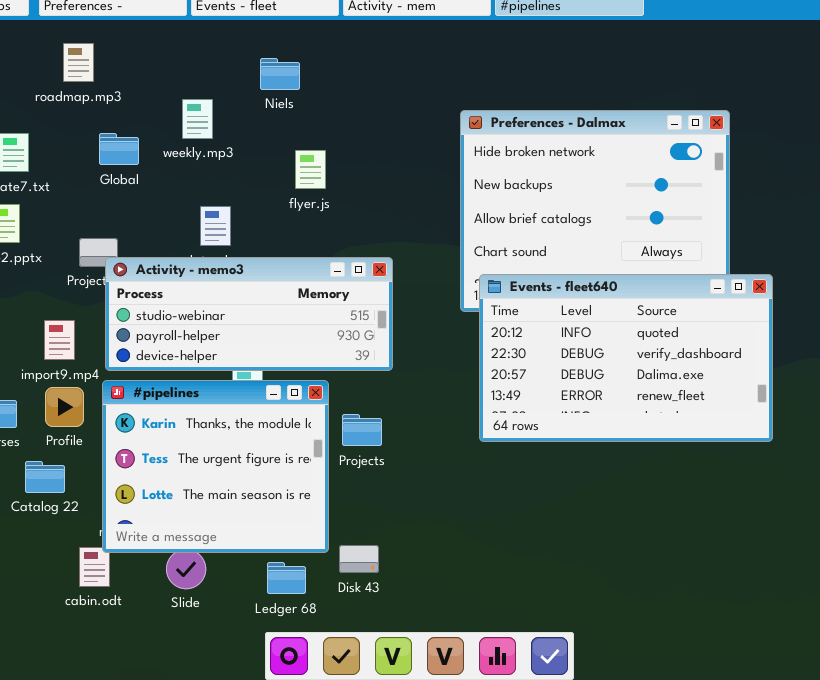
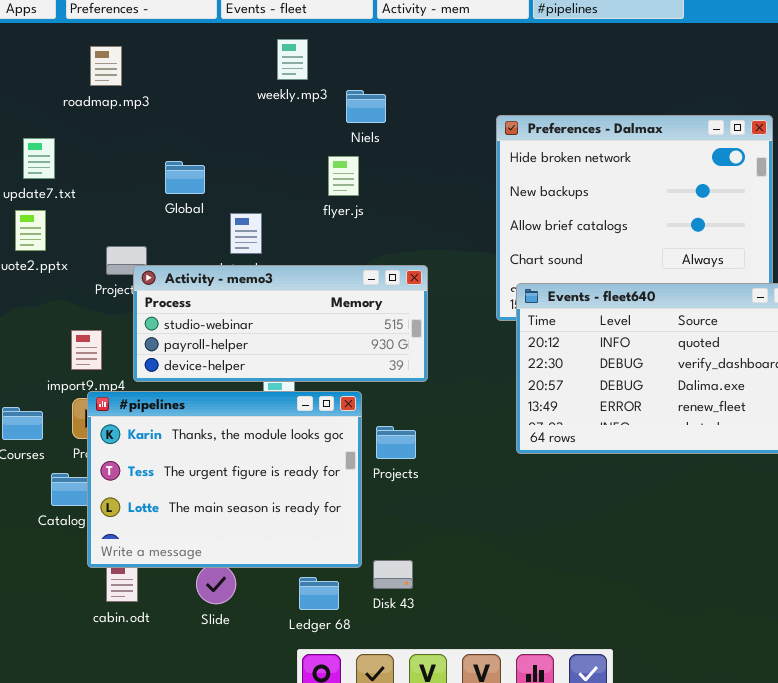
Niels: [260,58,300,90] -> [346,90,386,123], moved
weekly.mp3: [182,99,213,139] -> [277,39,308,80], moved
Global: [99,133,139,165] -> [165,161,205,194], moved
#pipelines: [102,380,329,553] -> [87,391,362,568], resized

